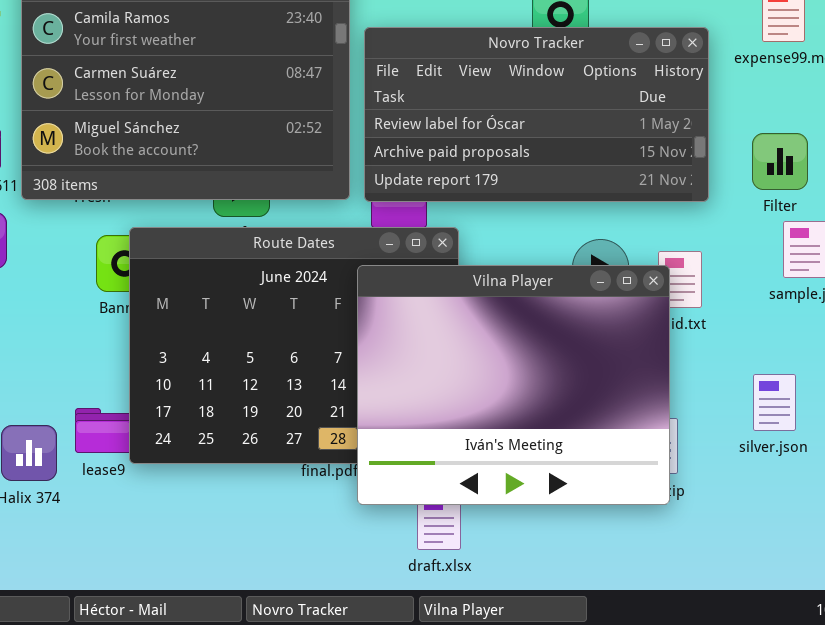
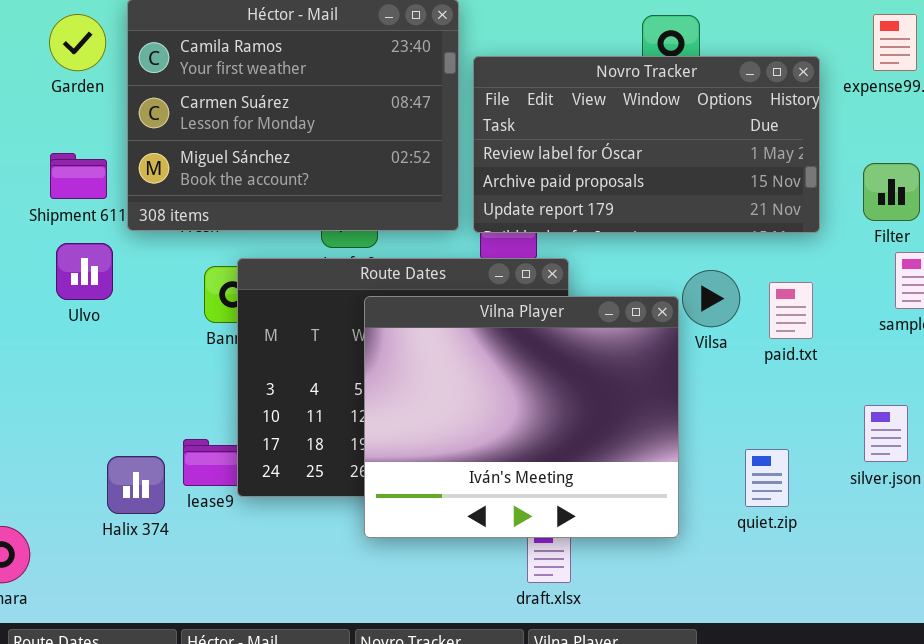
Vilna Player: [357,265,670,505] -> [364,296,679,538], moved

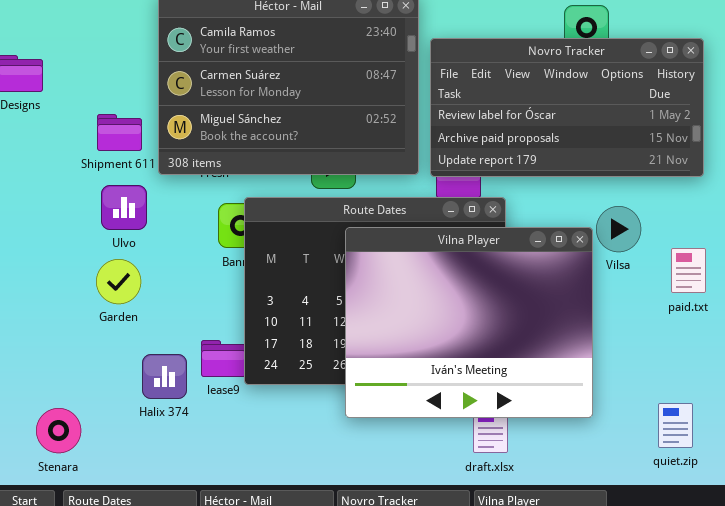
Garden: [49,14,106,71] -> [96,259,141,304], moved
paid.txt: [769,282,813,339] -> [671,248,706,293], moved
quiet.zip: [745,449,789,507] -> [658,403,693,448], moved

